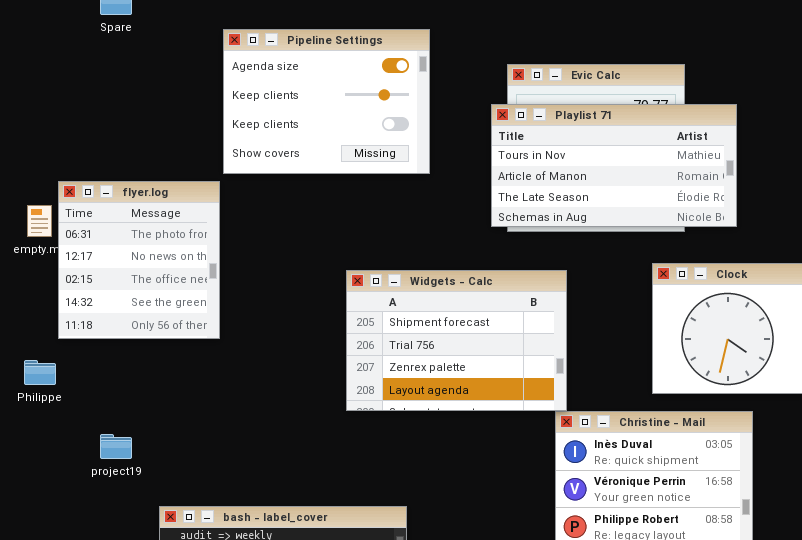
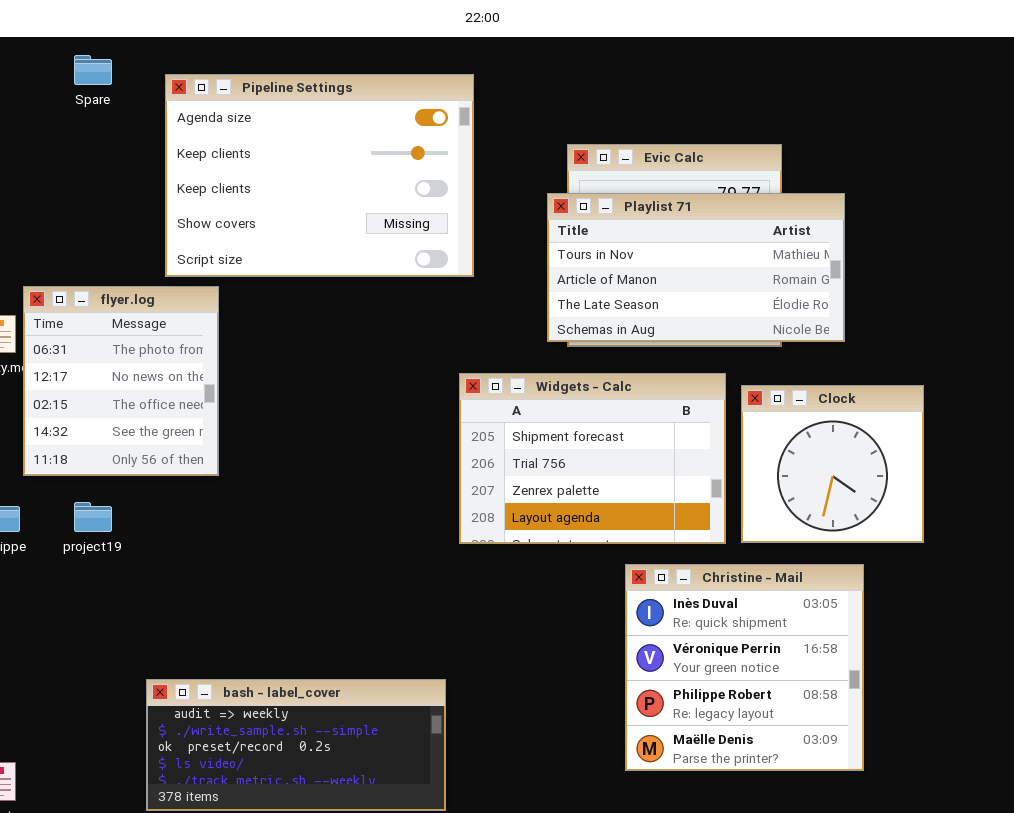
Pipeline Settings: [223,29,430,174] -> [165,74,474,277], resized
Widgets - Calc: [346,270,567,411] -> [459,373,726,544], moved
project19: [100,434,132,459] -> [74,502,112,532], moved

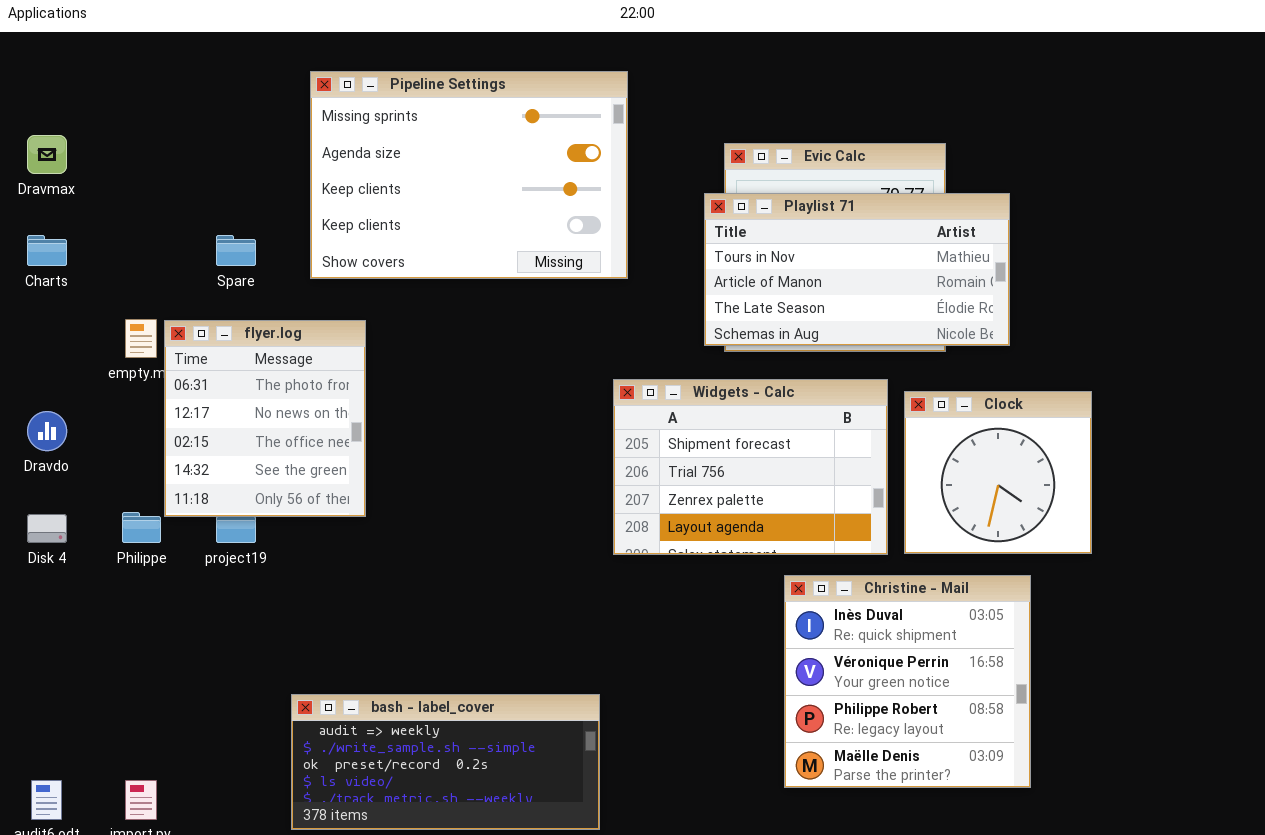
Spare: [74,55,112,85] -> [216,235,256,266], moved
Pipeline Settings: [165,74,474,277] -> [310,71,628,279], scrolled up 1 row
flyer.log: [23,286,219,476] -> [164,320,366,517], moved

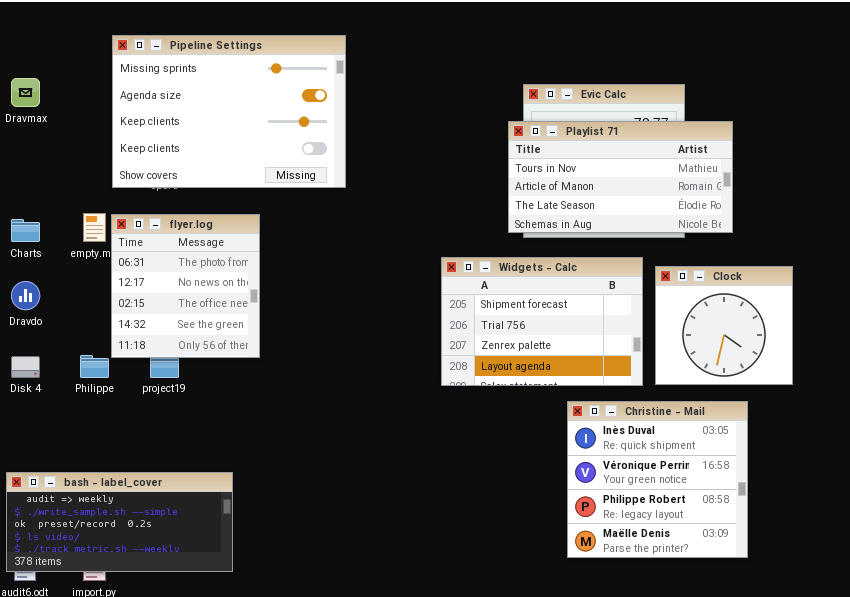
Pipeline Settings: [310,71,628,279] -> [112,35,346,188], moved
Charts: [27,235,67,266] -> [11,219,40,242], moved
bash - label_cover: [291,694,600,830] -> [6,472,233,572], moved

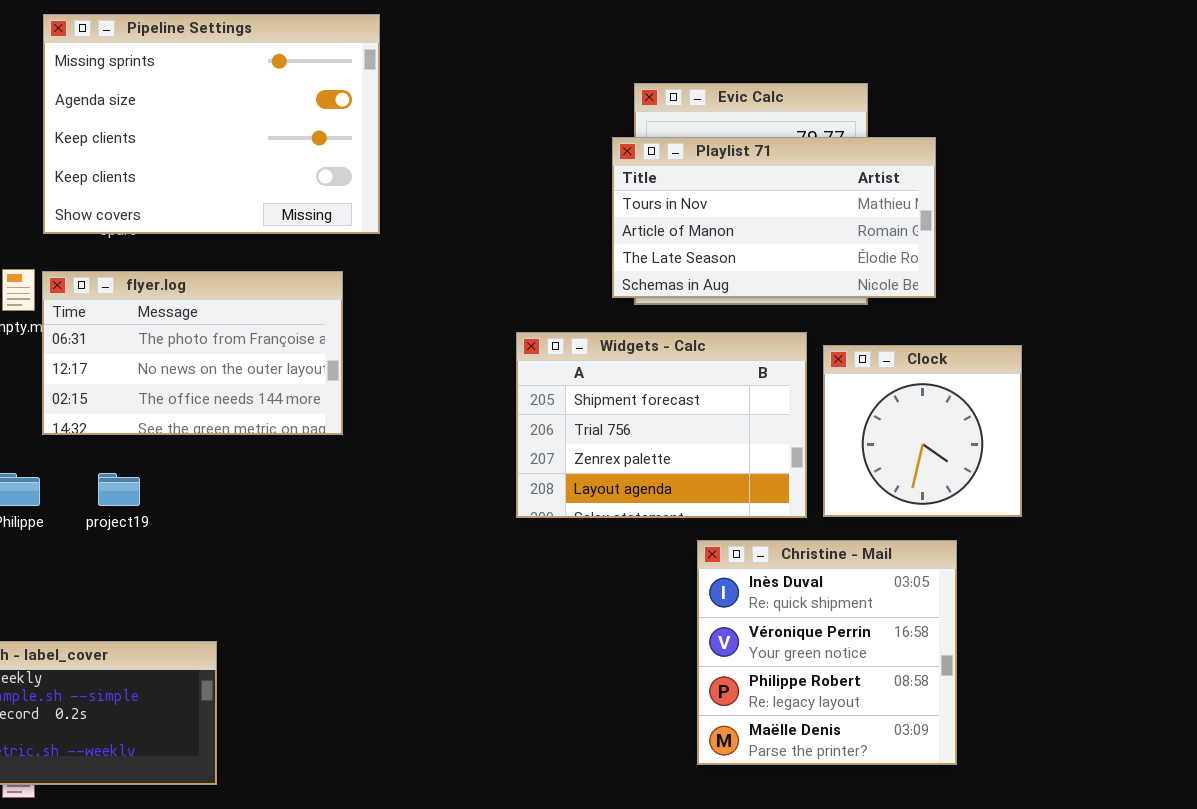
flyer.log: [111,214,260,358] -> [42,271,343,435], resized

